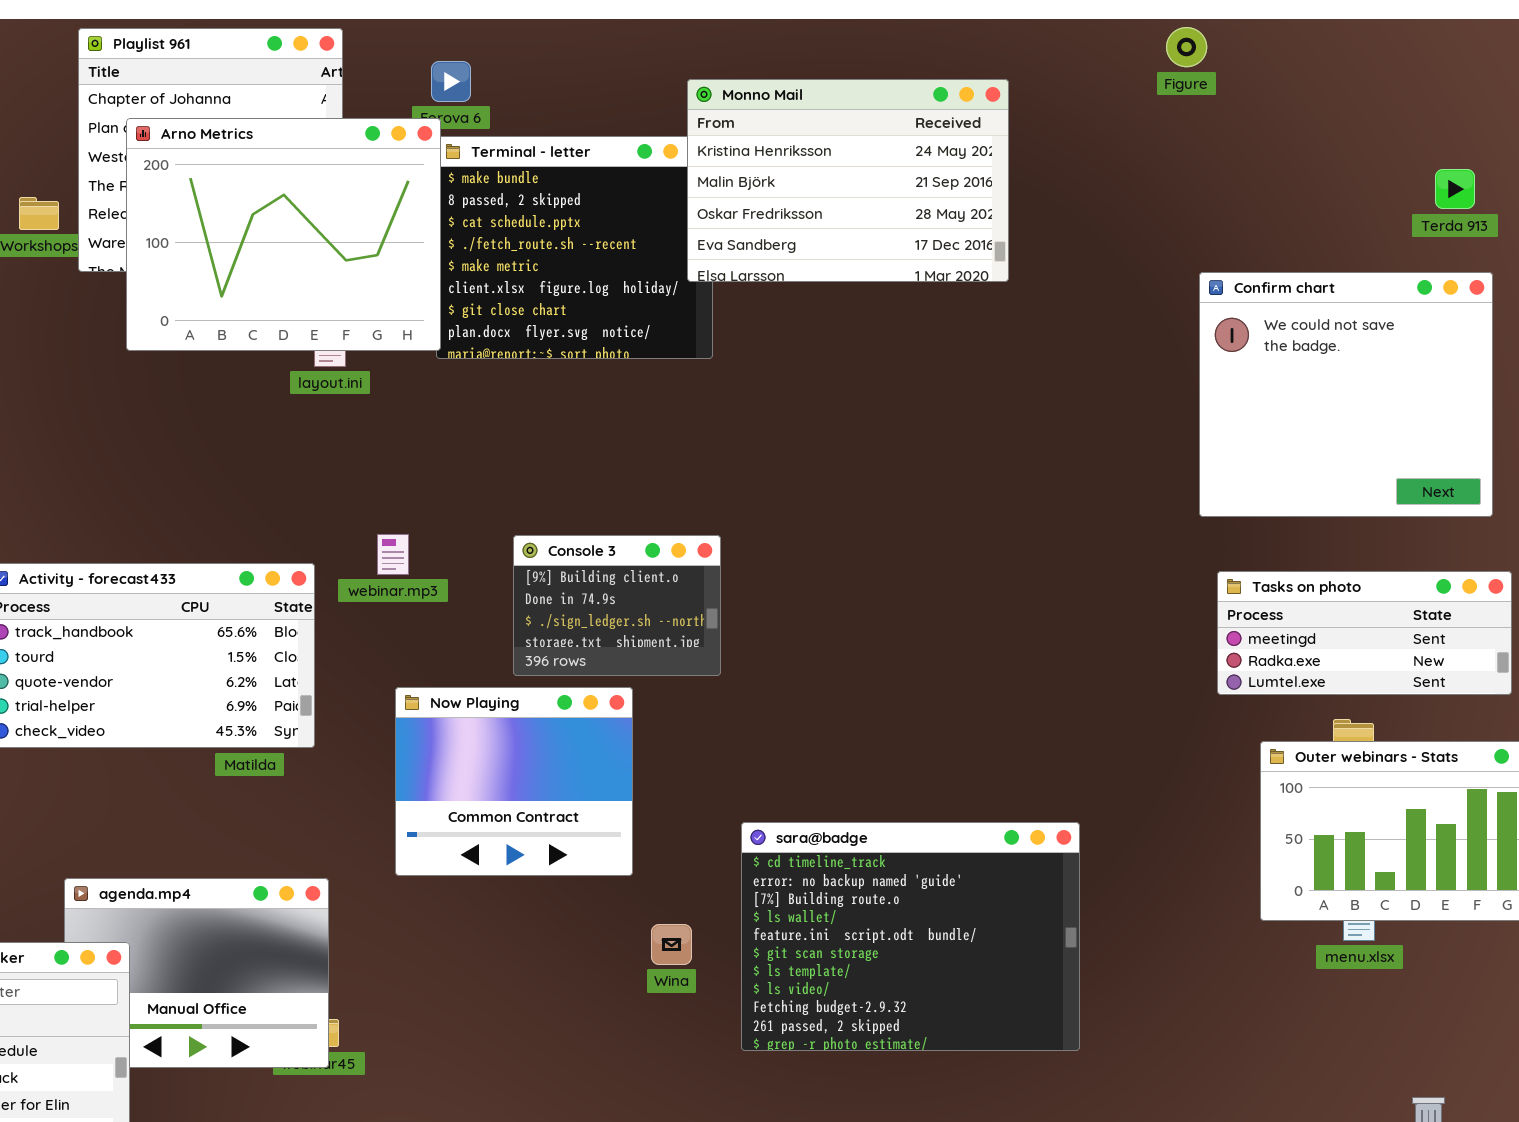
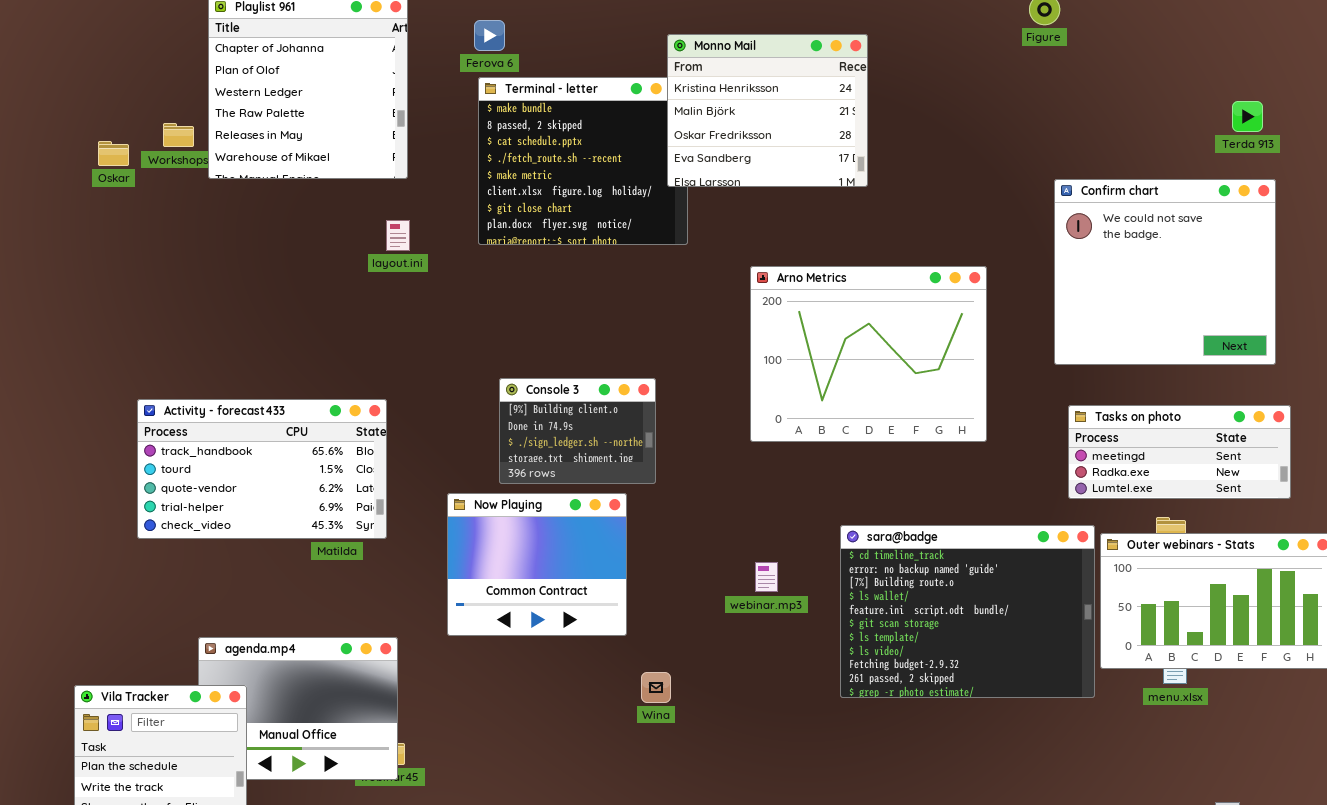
Monno Mail: [687,79,1009,282] -> [667,34,868,187], resized
Arno Metrics: [126,118,441,351] -> [750,266,987,442], moved
webinar.mp3: [377,534,409,575] -> [755,562,778,592], moved
Console 3: [513,535,721,676] -> [499,378,656,484], moved
sara@badge: [741,822,1080,1051] -> [840,525,1095,698], moved

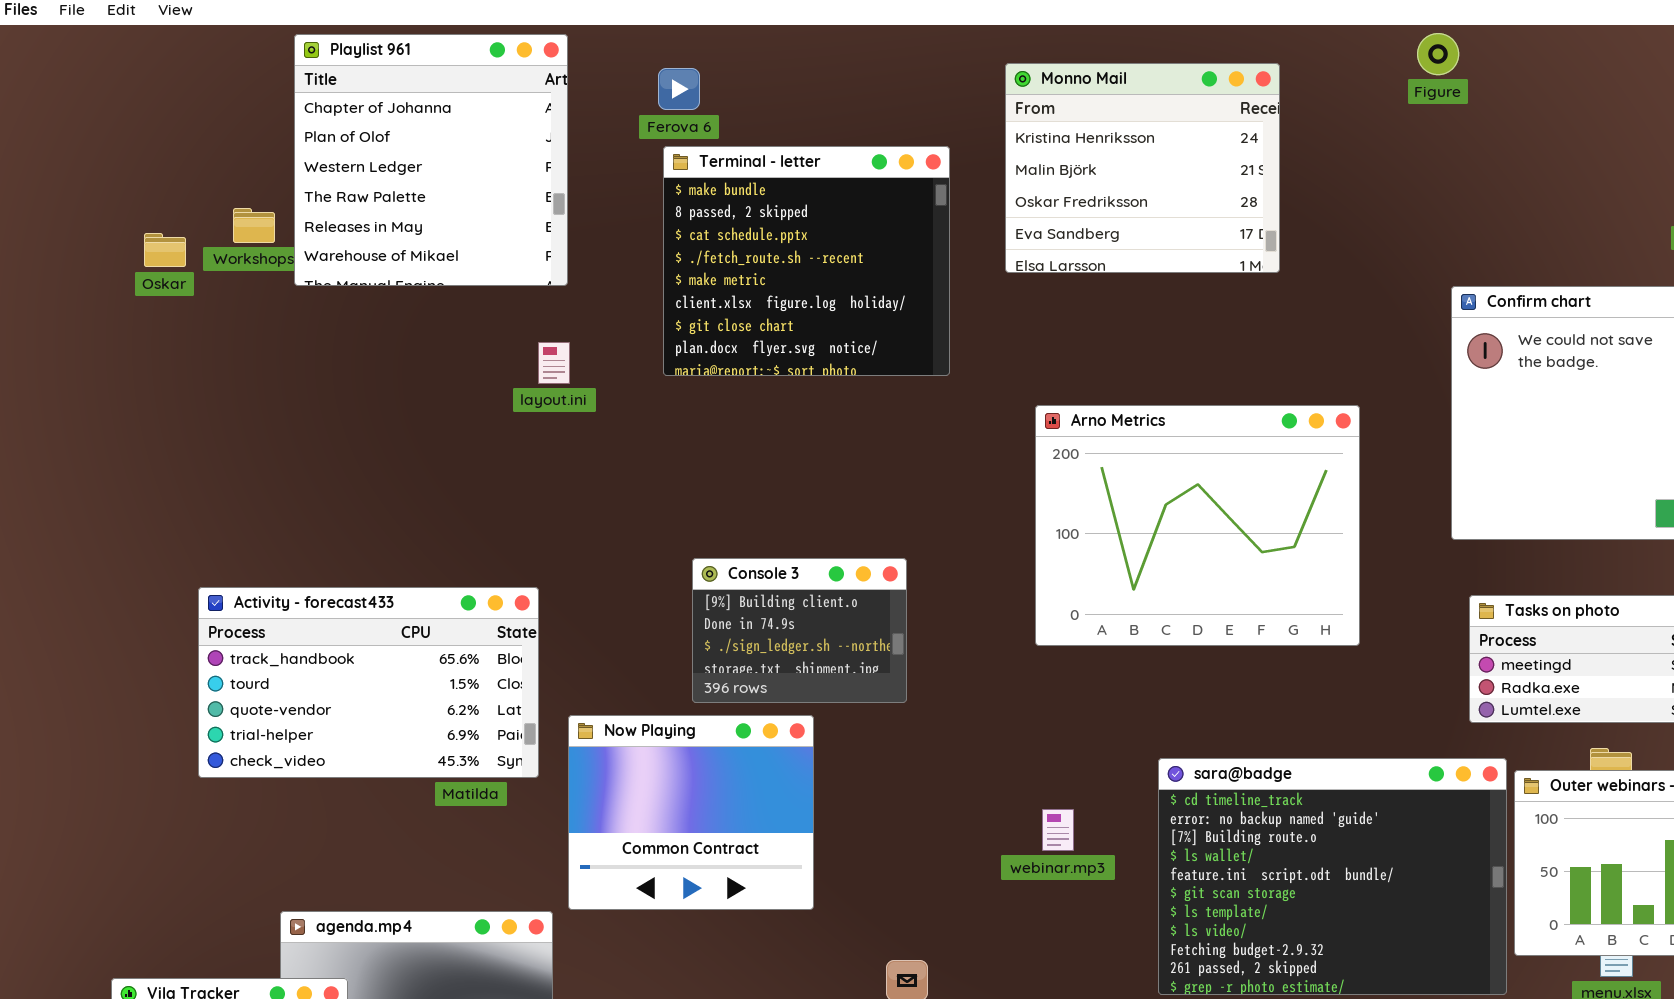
Monno Mail: [667,34,868,187] -> [1005,63,1280,273], moved
Now Playing: [447,493,627,636] -> [568,715,814,910], moved

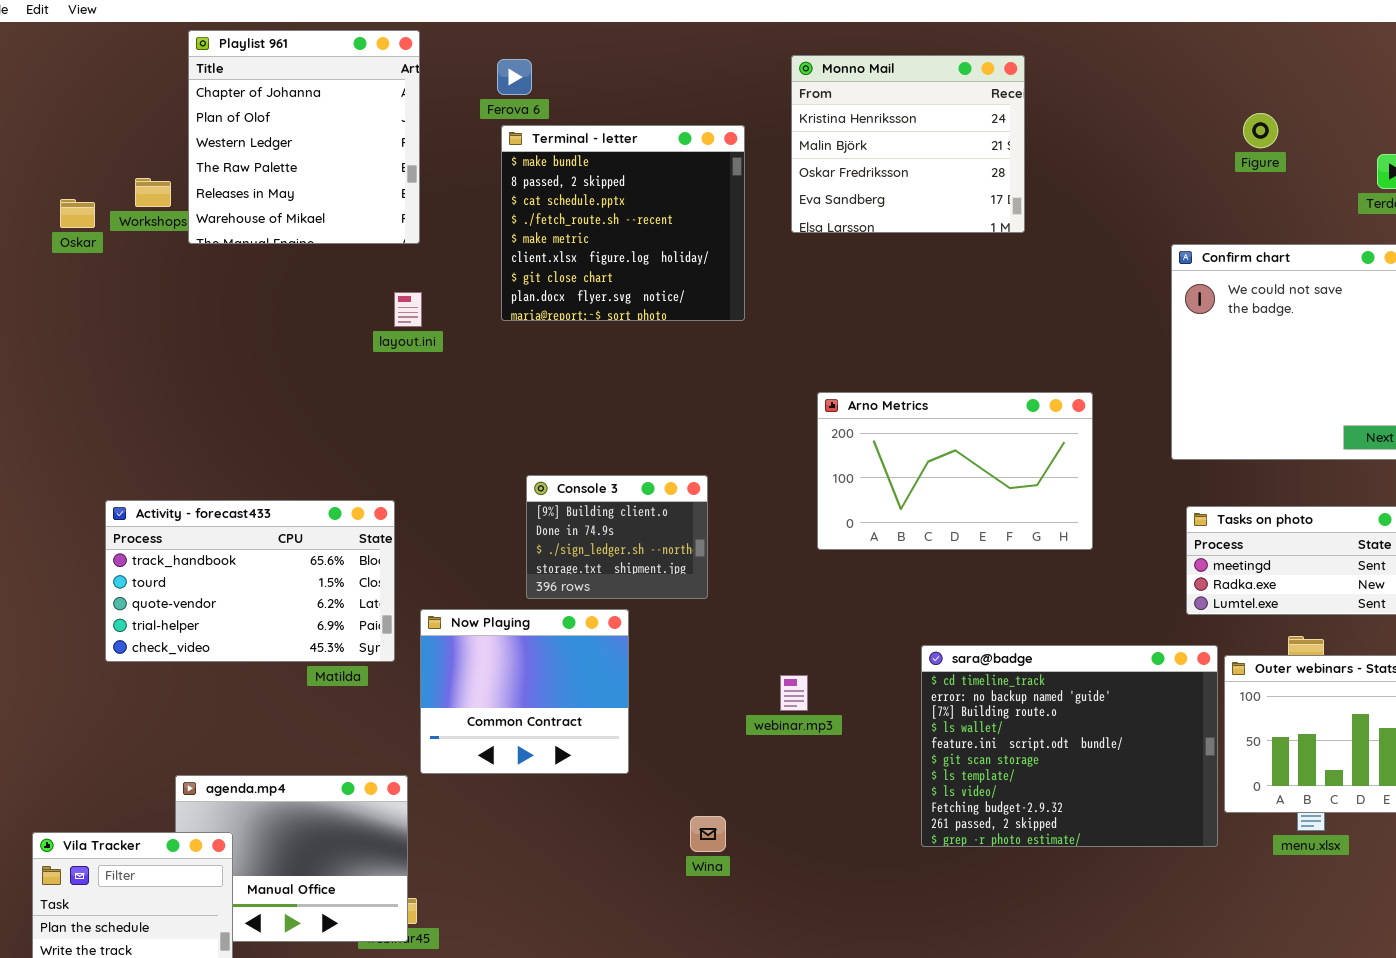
Figure: [1417,33,1459,75] -> [1243,113,1278,148], moved
Arno Metrics: [1035,405,1360,646] -> [817,392,1093,550], resized
webinar.mp3: [1042,809,1074,851] -> [780,675,808,711], moved

